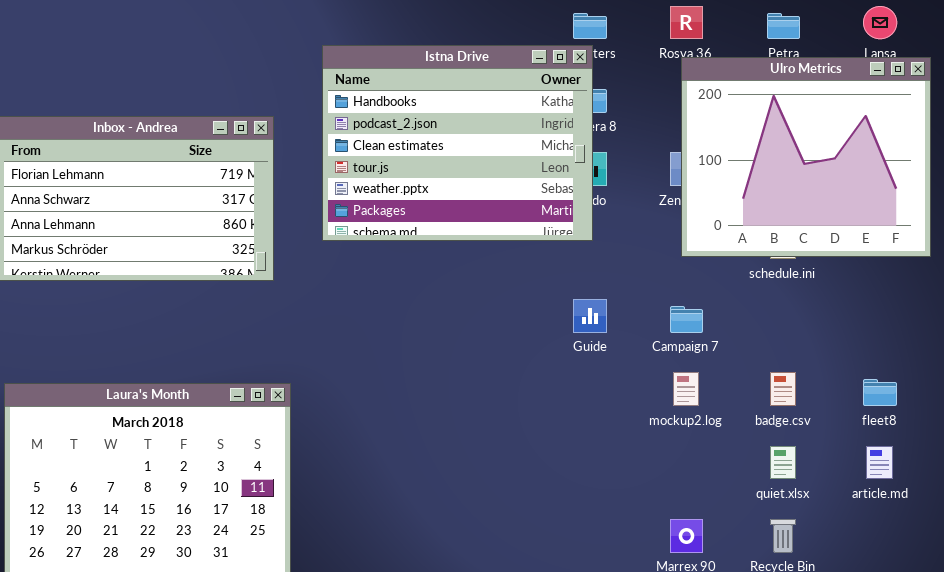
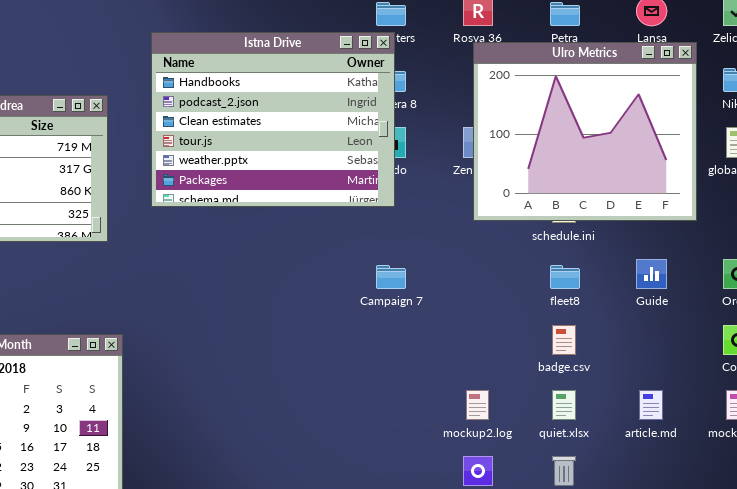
Guide: [573,299,607,333] -> [636,259,667,289], moved
Campaign 7: [670,306,703,333] -> [376,265,406,289], moved
mockup2.log: [673,372,699,406] -> [466,390,489,420], moved
fleet8: [863,379,897,406] -> [550,265,580,289], moved

